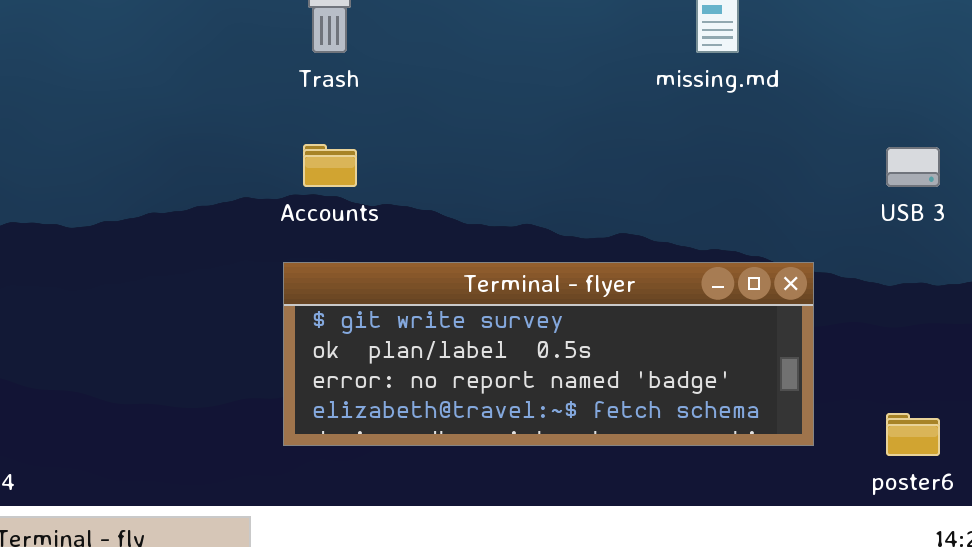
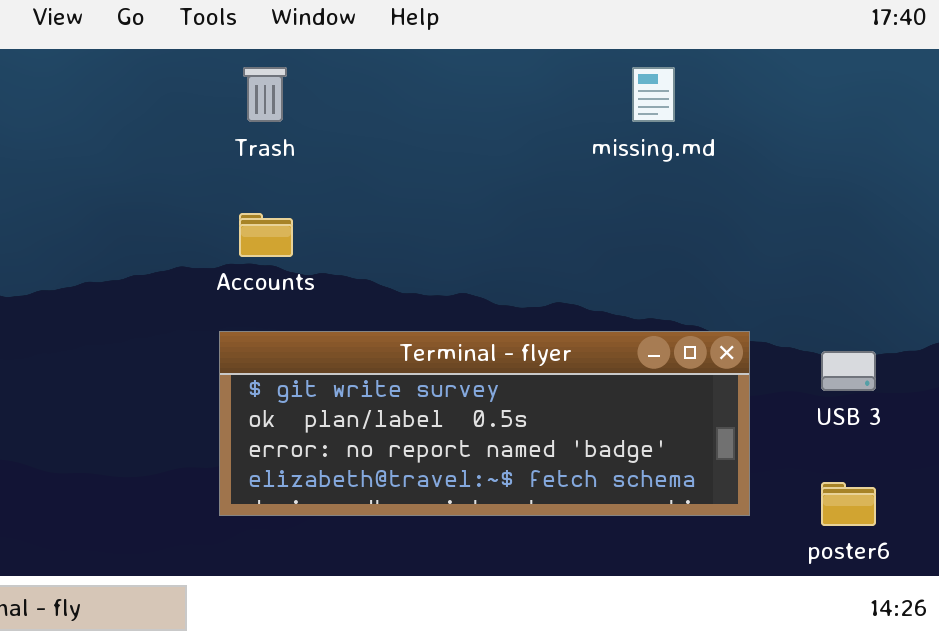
USB 3: [886,147,940,187] -> [821,351,876,391], moved

